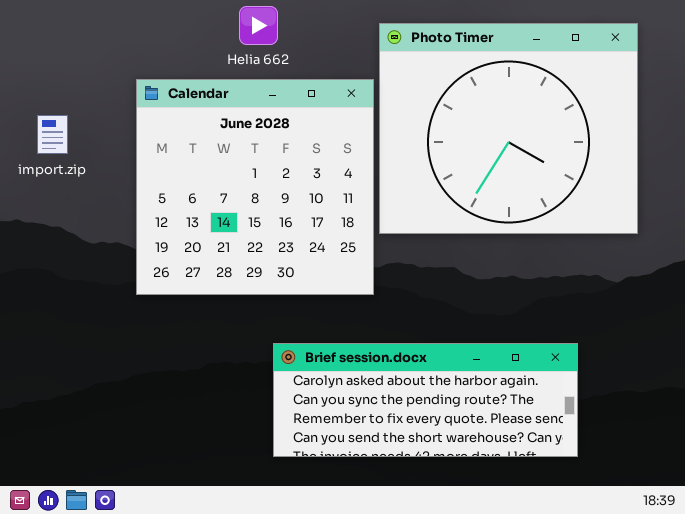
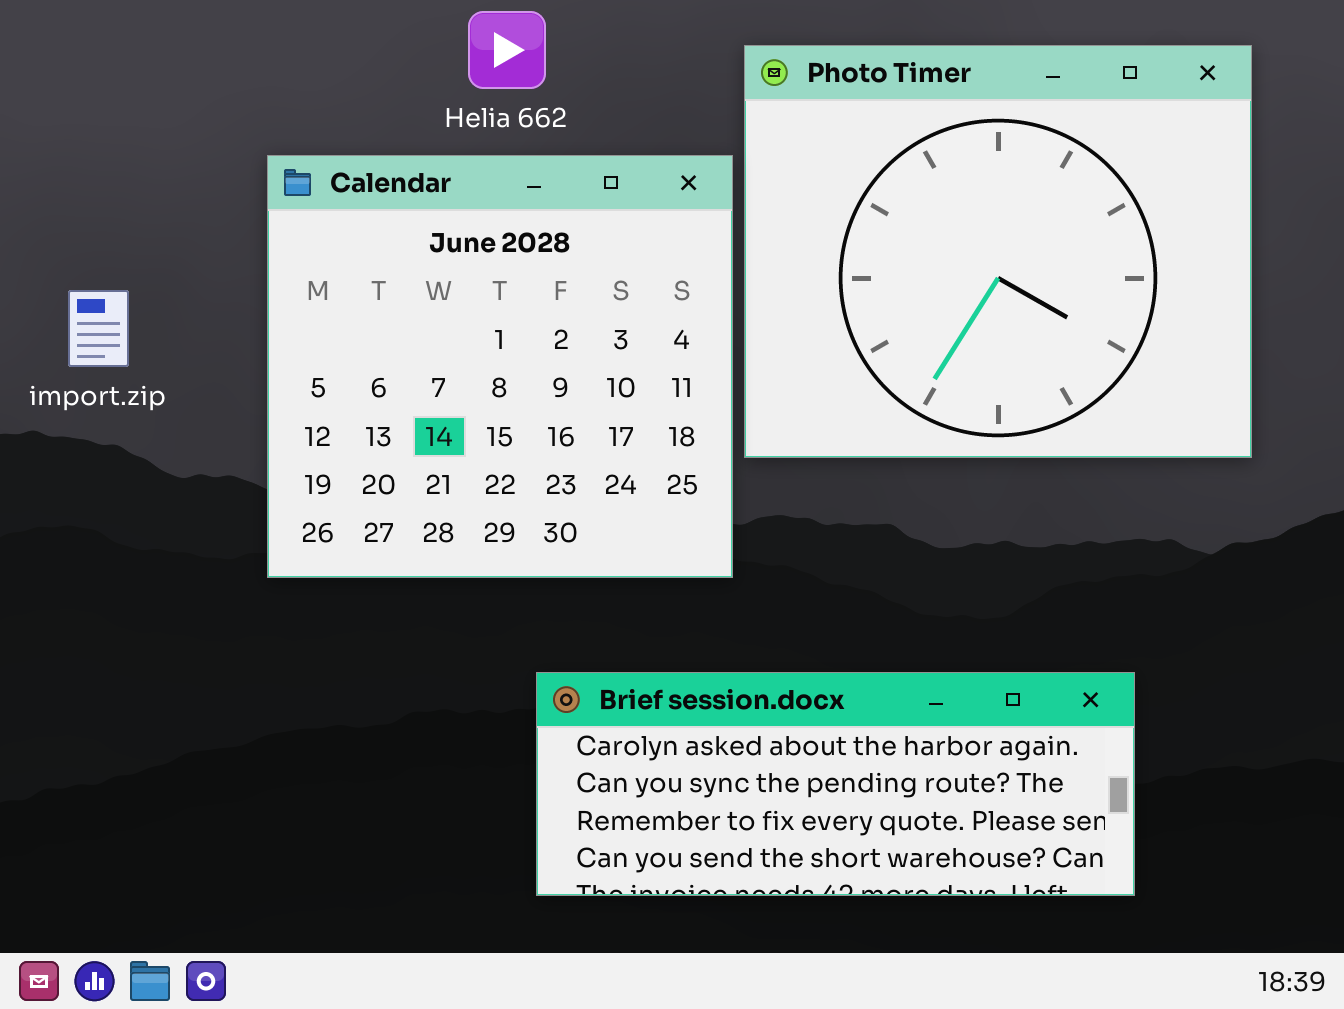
import.zip: [37,115,68,154] -> [68,290,129,367], moved

